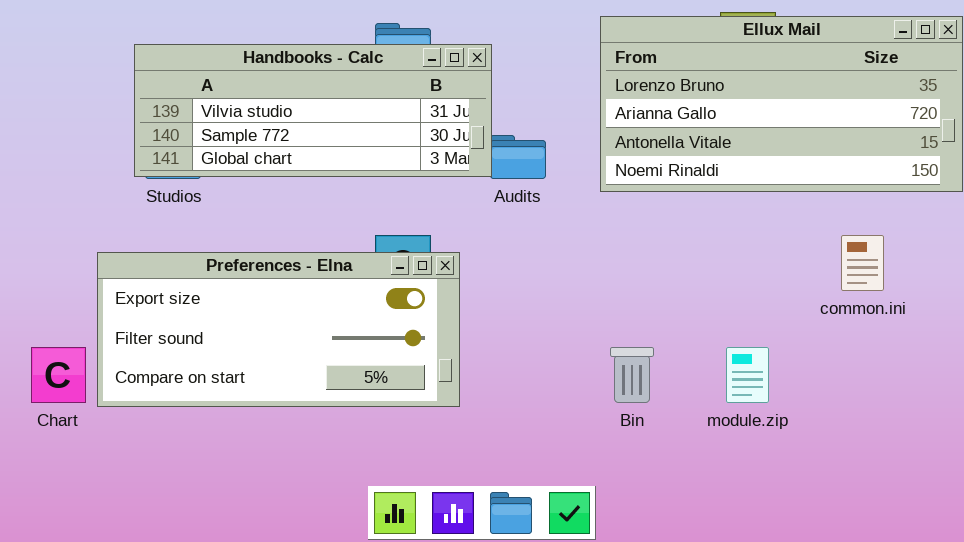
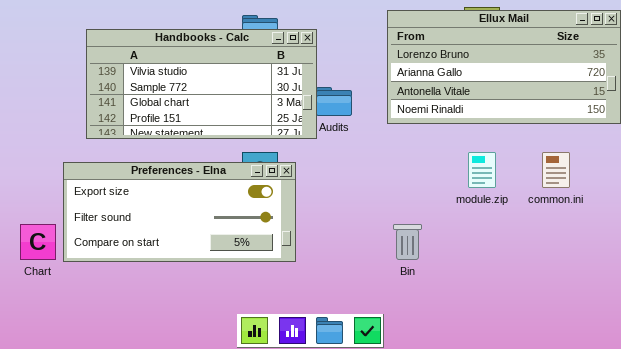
Handbooks - Calc: [134,44,492,177] -> [86,29,317,139], resized
module.zip: [726,347,769,403] -> [468,152,496,188], moved

